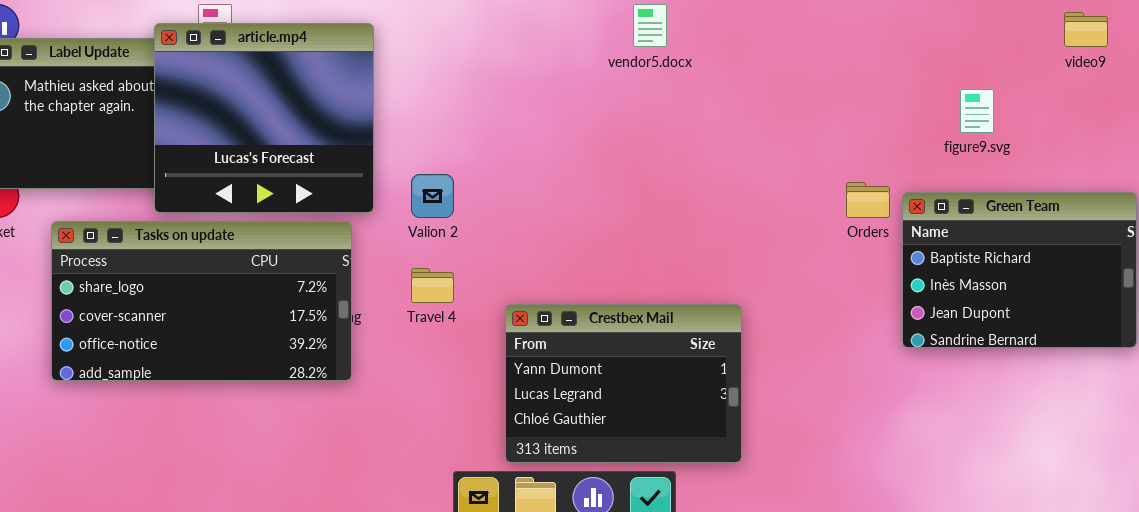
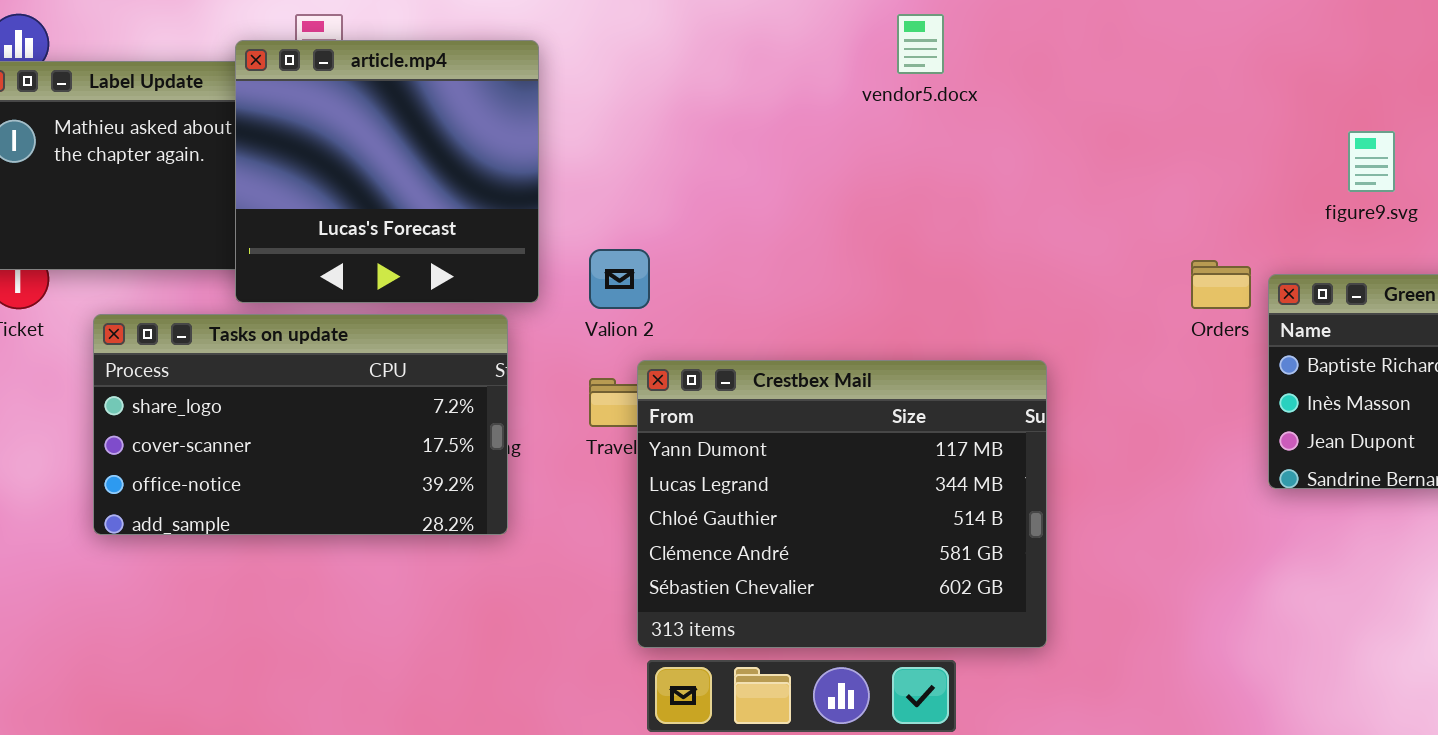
Crestbex Mail: [505,304,742,463] -> [637,360,1047,648], resized

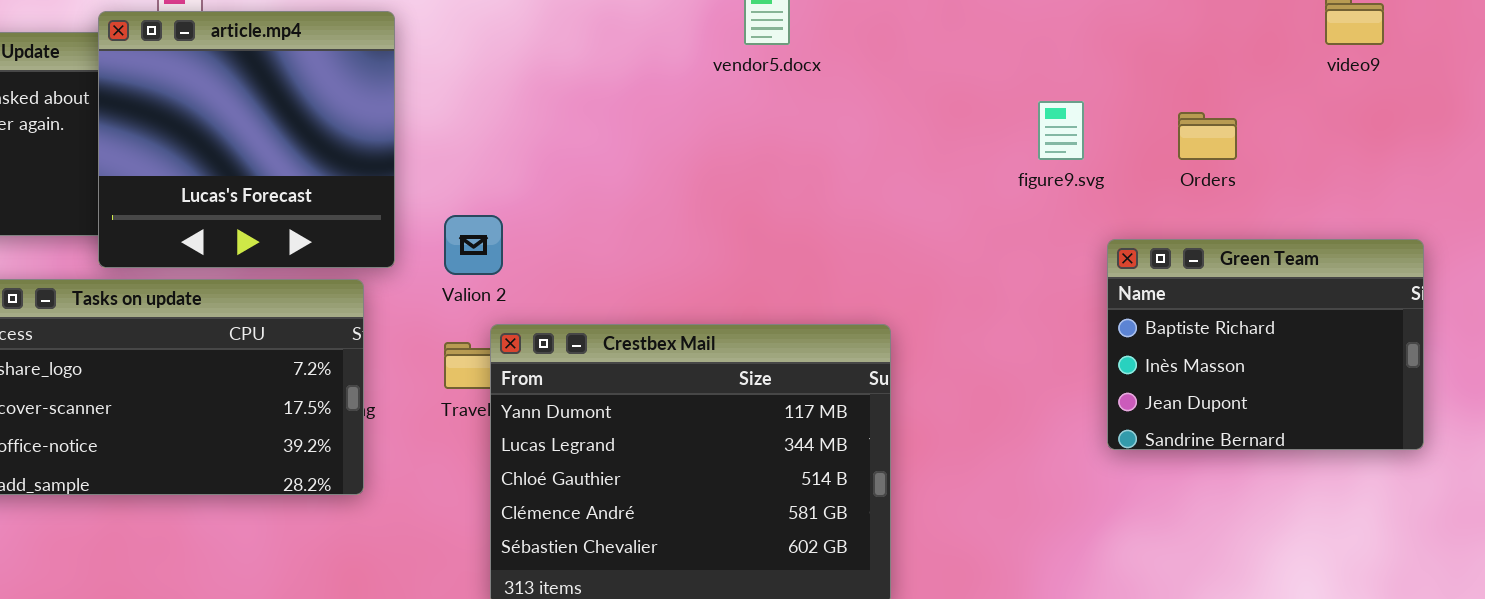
figure9.svg: [1348,131,1395,192] -> [1038,101,1084,160], moved
Orders: [1191,260,1251,309] -> [1178,112,1237,160], moved

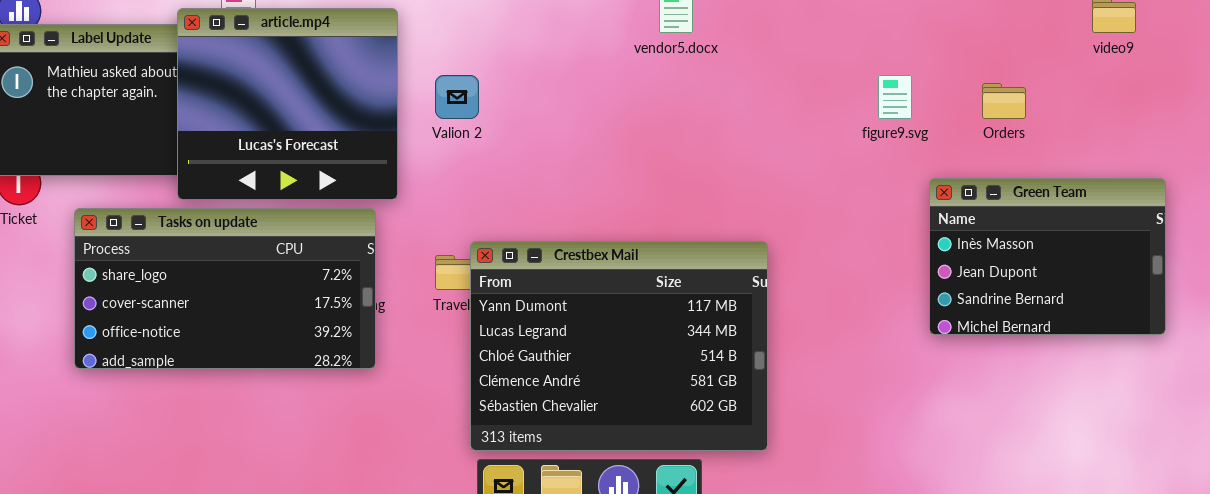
Valion 2: [444,215,503,275] -> [435,75,479,119], moved
Green Team: [1107,239,1424,450] -> [929,178,1166,335], scrolled down 1 row

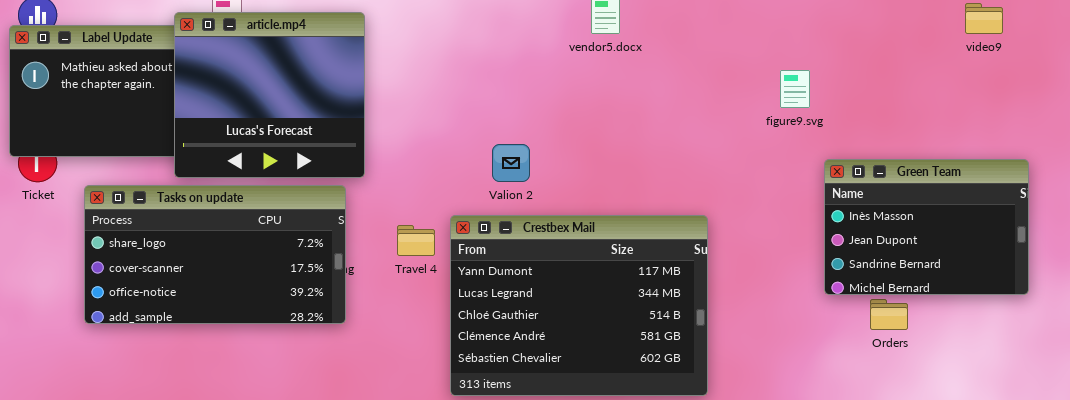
Valion 2: [435,75,479,119] -> [492,144,530,182], moved
Orders: [982,83,1026,119] -> [870,299,908,330], moved
Crestbex Mail: [470,241,768,451] -> [450,215,708,396], moved

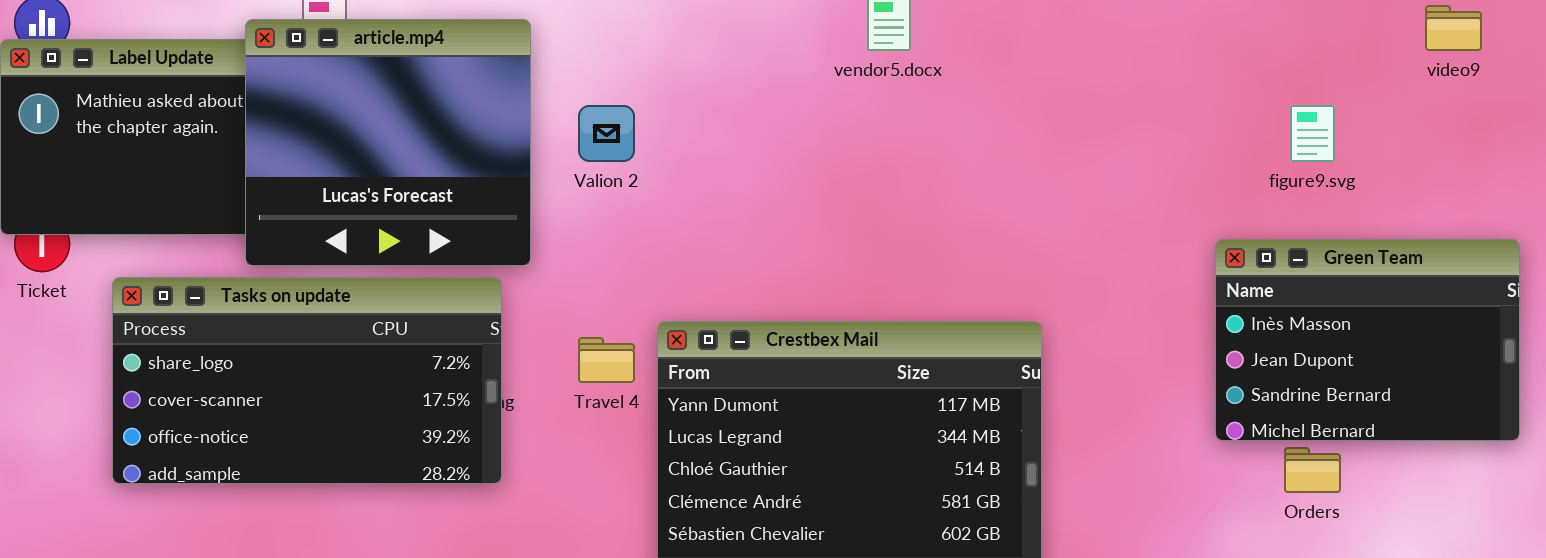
figure9.svg: [780,70,810,108] -> [1290,105,1335,162], moved
Valion 2: [492,144,530,182] -> [578,105,635,162], moved

